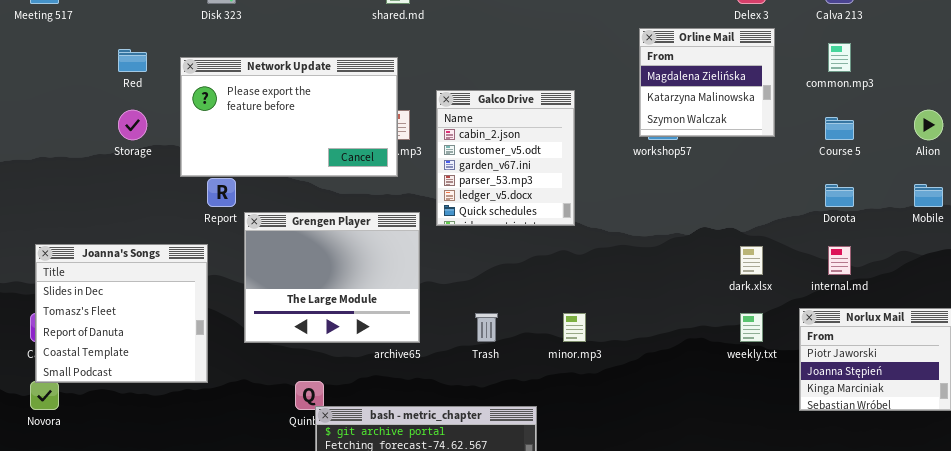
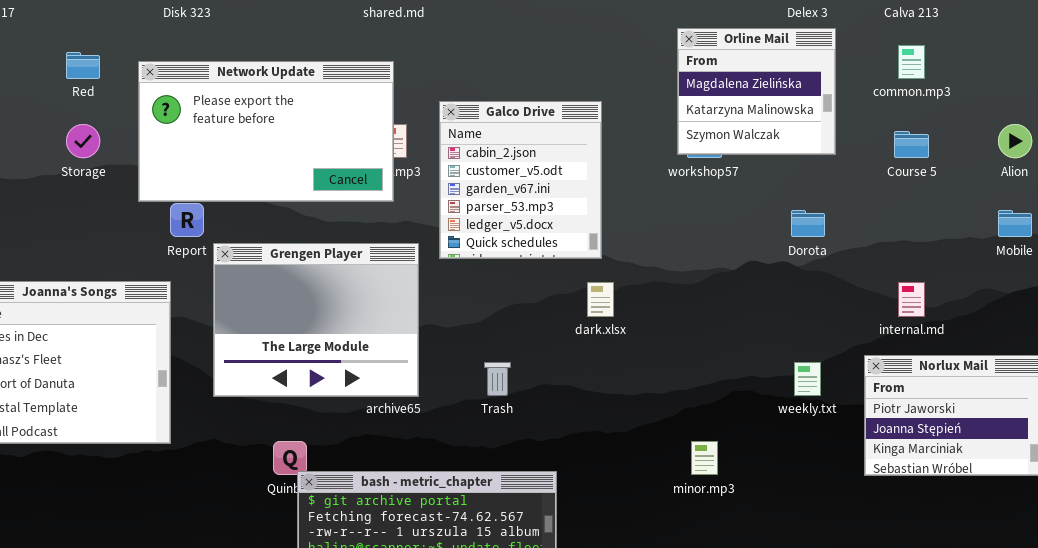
Dorota: [825,184,854,207] -> [791,210,825,237], moved
dark.xlsx: [740,246,763,275] -> [587,282,614,317], moved
minor.mp3: [563,313,586,342] -> [691,441,718,475], moved

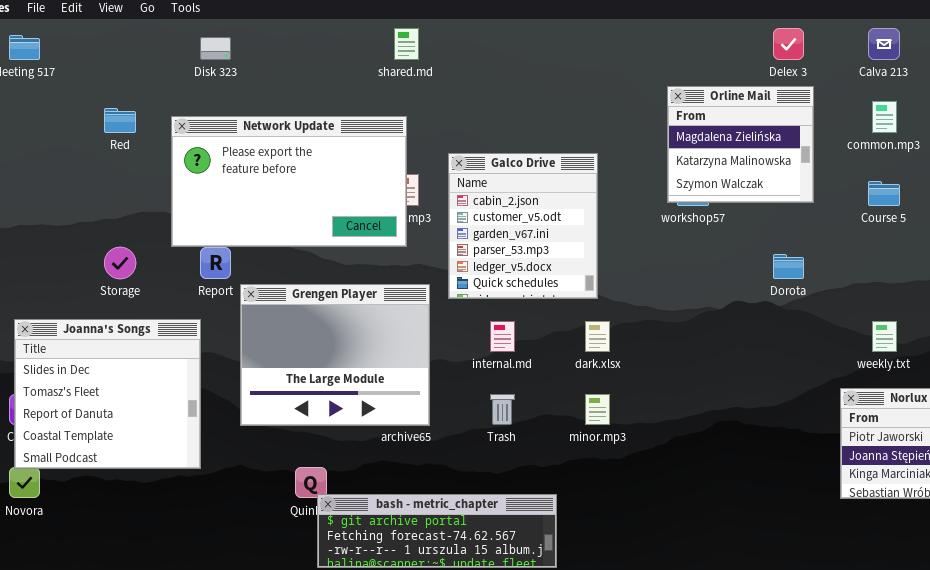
Storage: [66,124,100,158] -> [104,247,136,279], moved
internal.md: [898,282,925,317] -> [490,321,515,352], moved
weekly.txt: [794,362,821,396] -> [872,321,897,352], moved
minor.mp3: [691,441,718,475] -> [585,394,610,425], moved

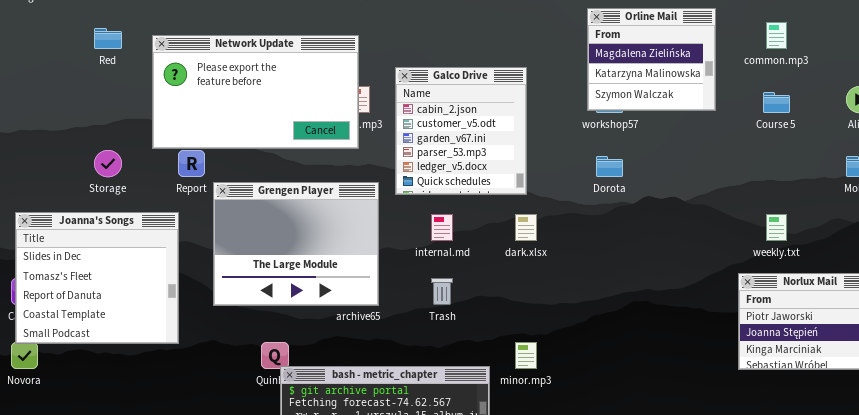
Dorota: [773,254,804,279] -> [596,156,623,177], moved
minor.mp3: [585,394,610,425] -> [515,342,537,369], moved

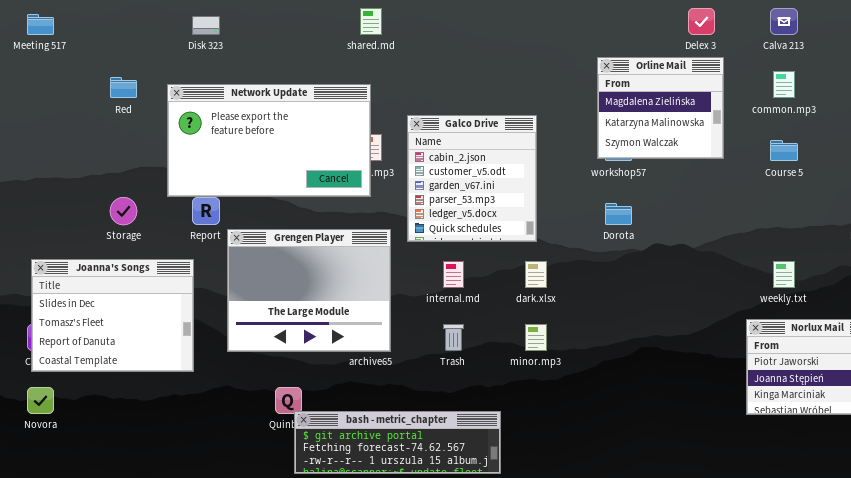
Joanna's Songs: [15,212,179,344] -> [31,259,194,372], resized
minor.mp3: [515,342,537,369] -> [525,324,547,351], moved

